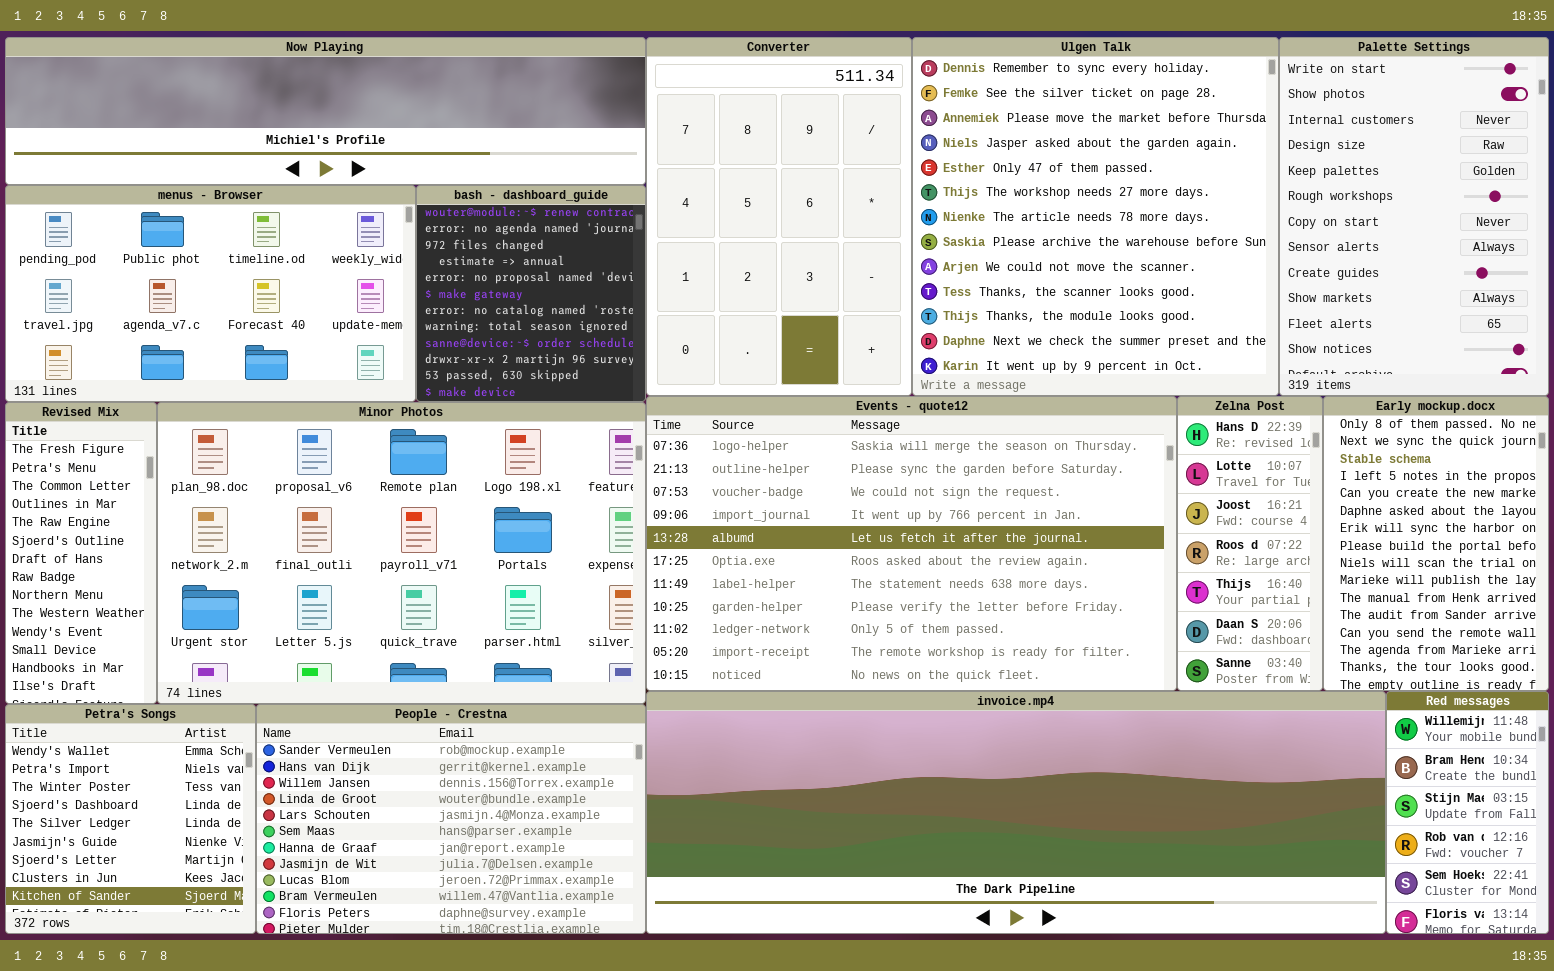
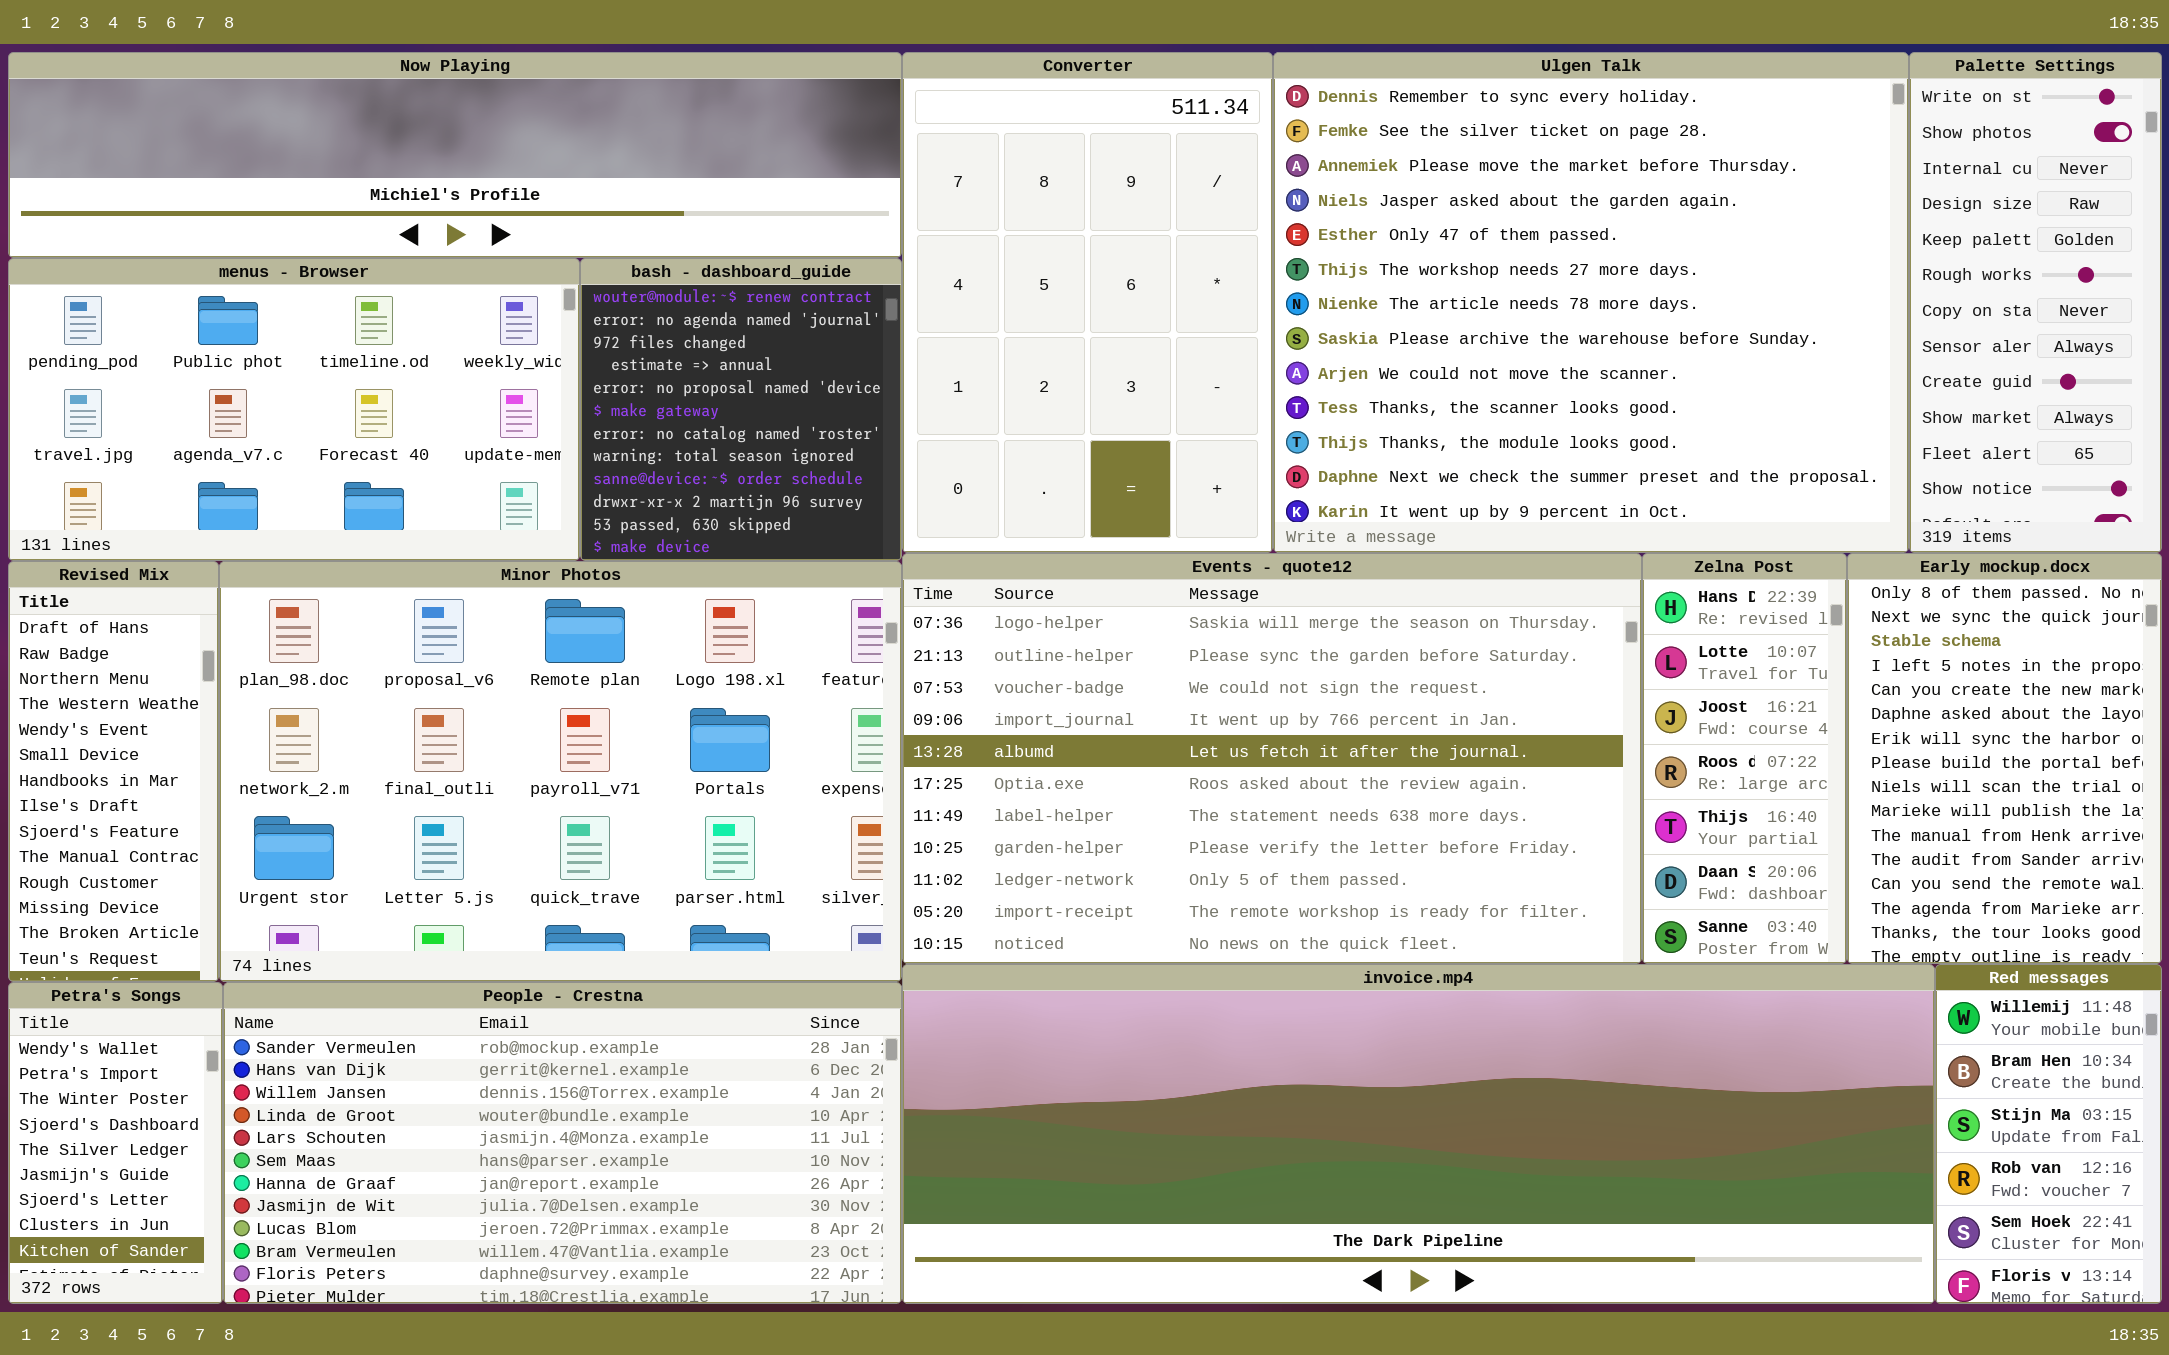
Ulgen Talk: [912,37,1279,396] -> [1273,52,1909,553], resized
Palette Settings: [1279,37,1549,396] -> [1909,52,2162,553], resized
Revised Mix: [5,402,157,704] -> [8,561,219,982], scrolled down 6 rows
Petra's Songs: [5,704,256,934] -> [8,982,223,1304], resized
People - Crestna: [256,704,646,934] -> [223,982,902,1304], resized

